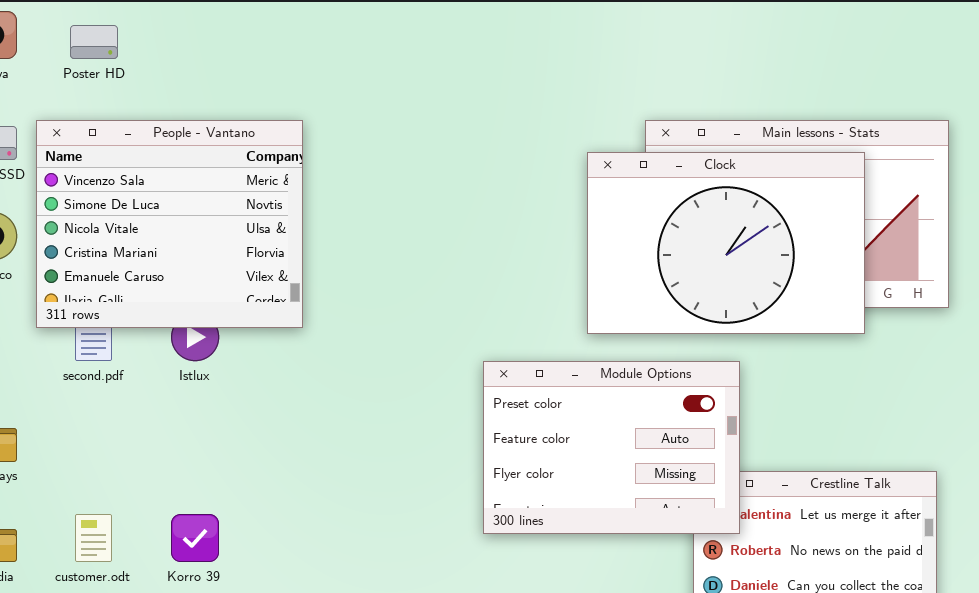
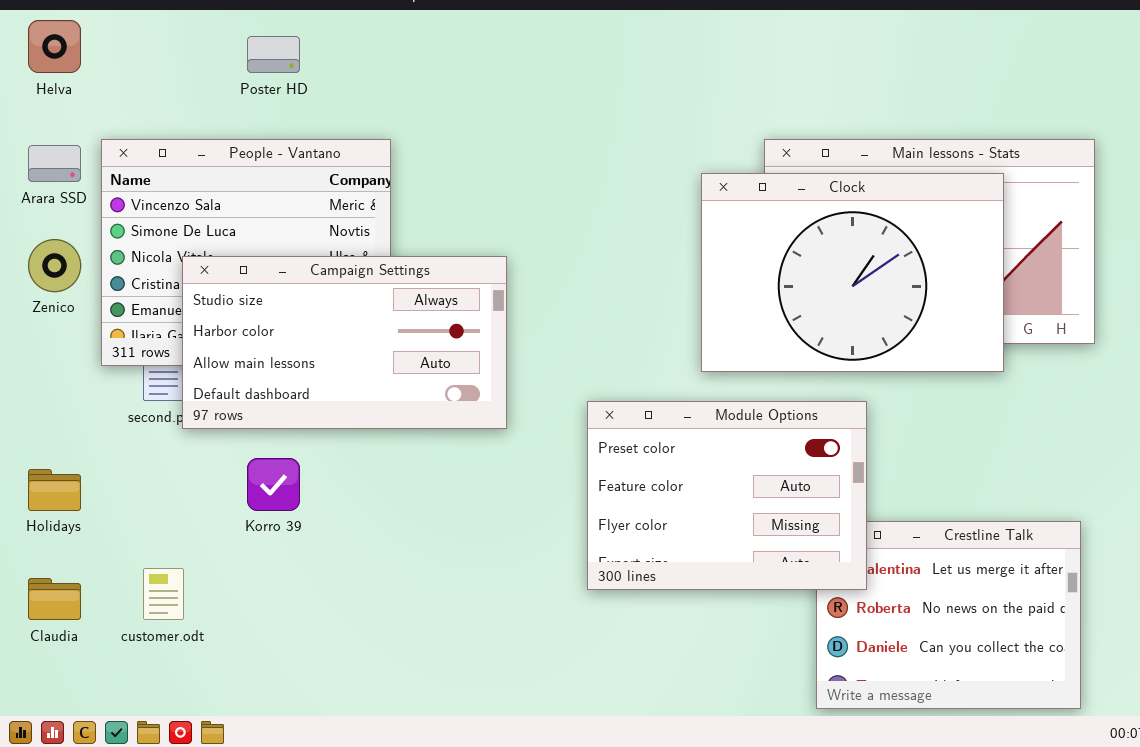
Poster HD: [70,25,118,59] -> [247,36,300,73], moved
Campaign Settings: none -> [182,256,507,429], opened
Korro 39: [171,514,219,562] -> [247,458,300,511], moved

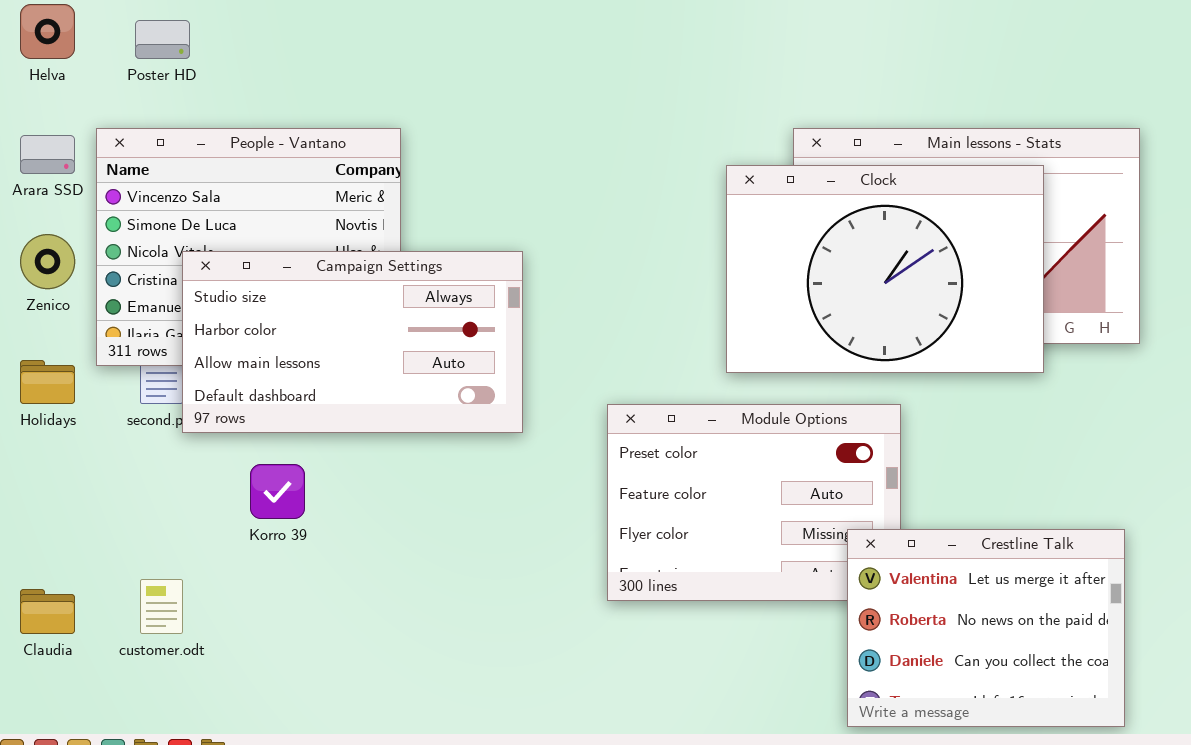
Poster HD: [247,36,300,73] -> [135,20,190,59], moved
Holidays: [28,469,81,511] -> [20,360,75,404], moved
Crestline Talk: [816,521,1081,709] -> [847,529,1125,727], raised

